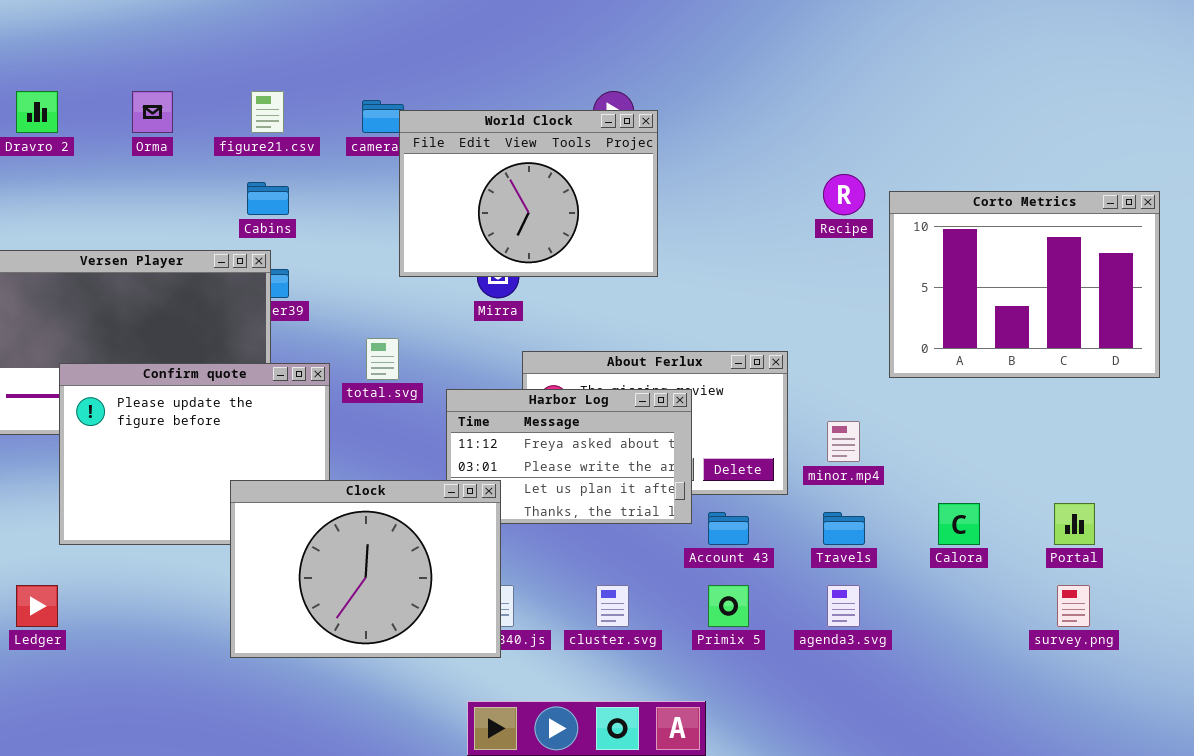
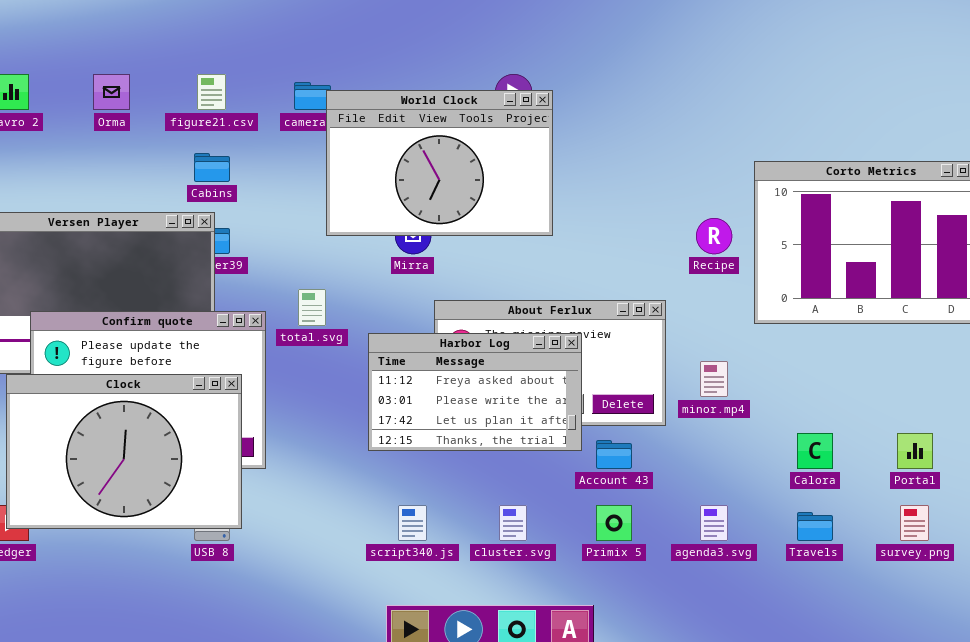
Recipe: [823,174,865,215] -> [696,218,732,254], moved
Clock: [230,480,501,658] -> [6,374,242,529], moved
Travels: [823,512,865,545] -> [797,512,833,541], moved

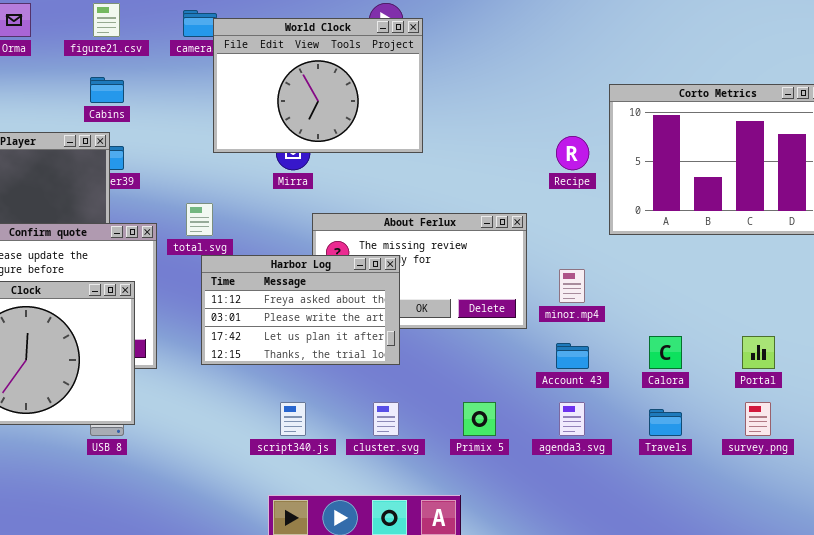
Harbor Log: [368,333,582,451] -> [201,255,400,365], moved
Account 43: [596,440,632,469] -> [556,343,589,369], moved

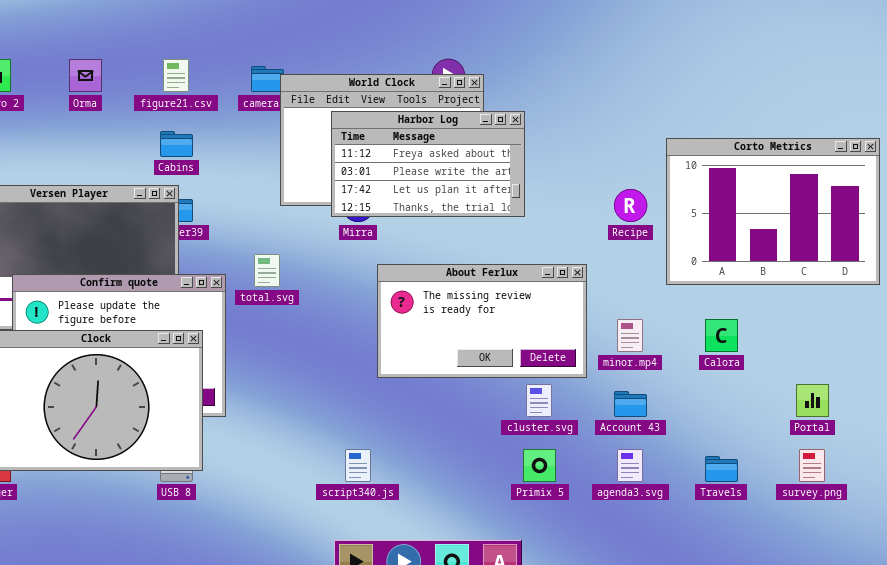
Harbor Log: [201,255,400,365] -> [331,111,525,217], moved
Calora: [649,336,682,369] -> [705,319,738,352], moved
cluster.svg: [373,402,399,436] -> [526,384,552,417], moved

